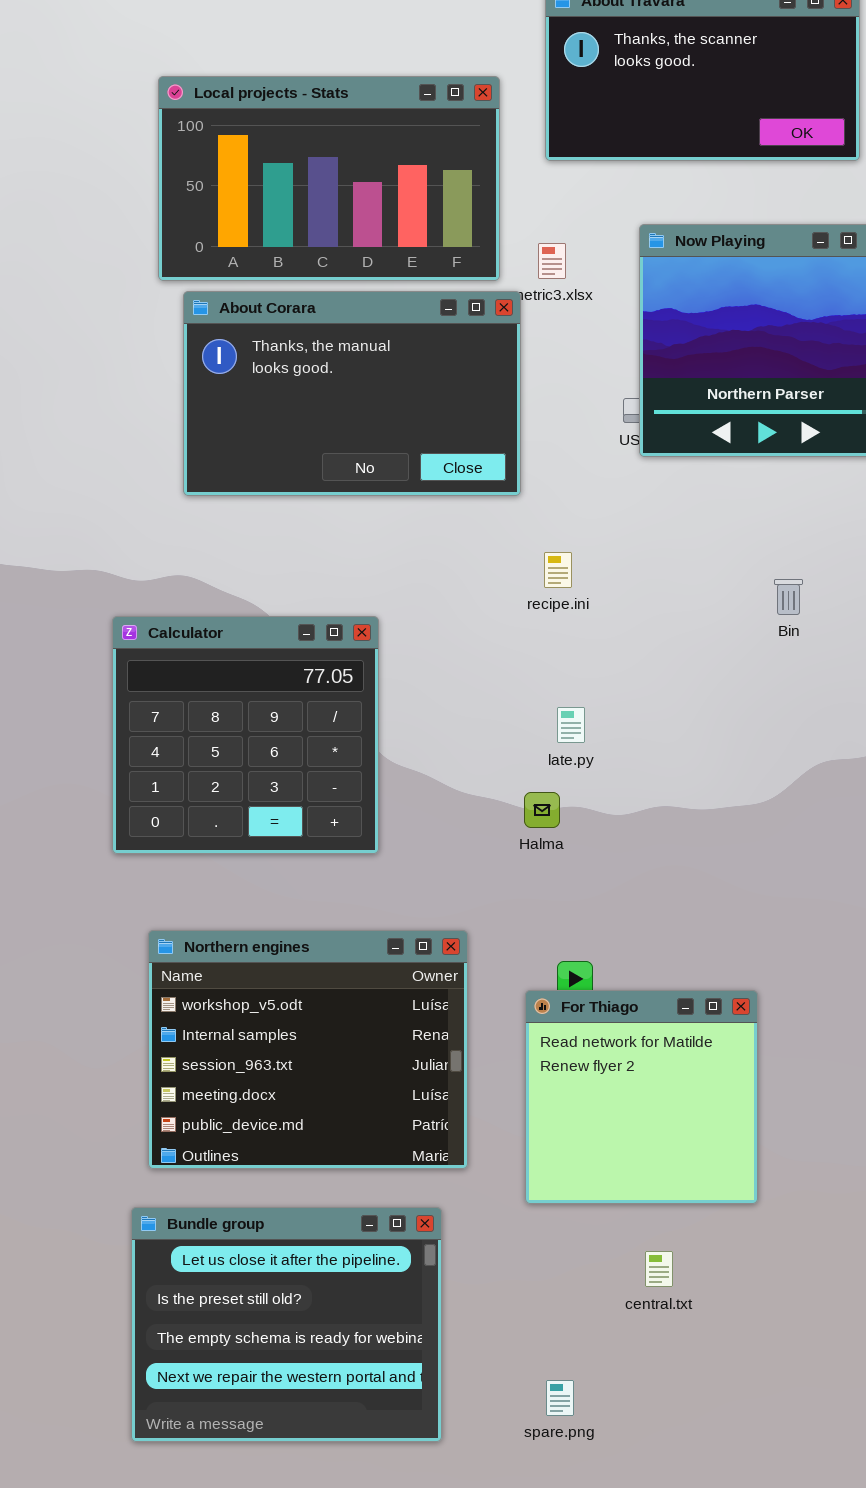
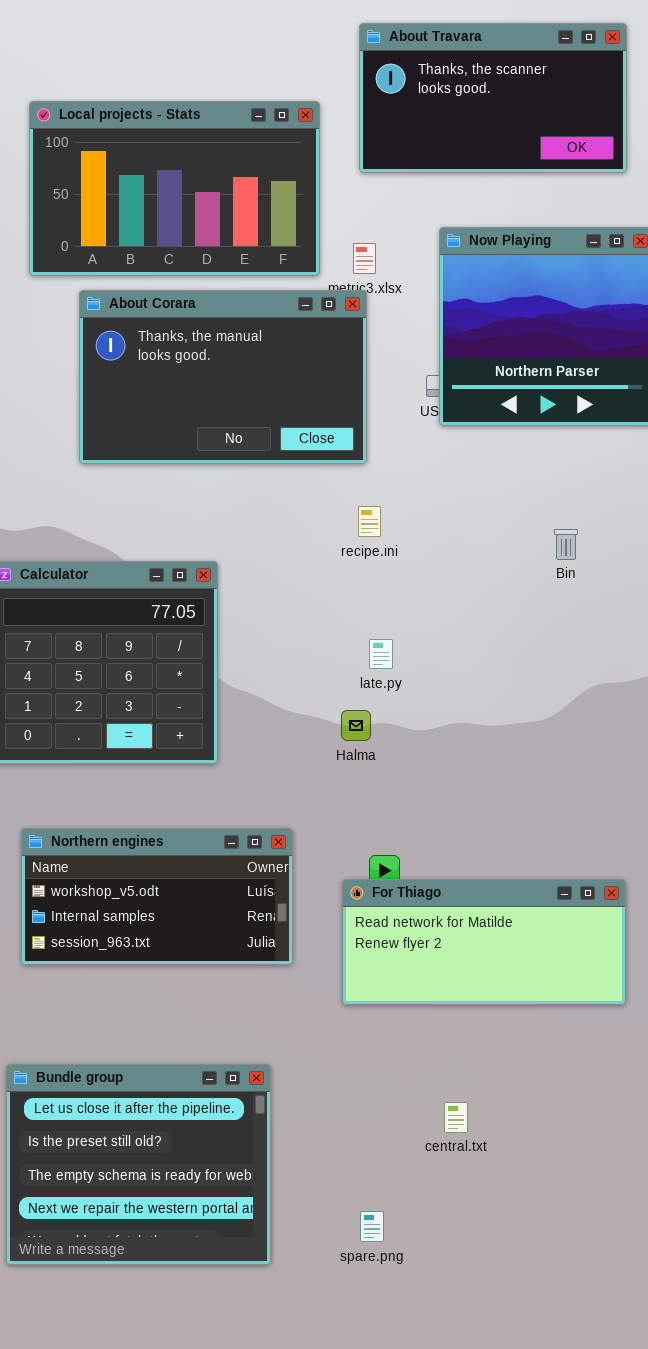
About Corara: [183,291,521,496] -> [79,290,367,464], moved
Northern engines: [148,930,468,1169] -> [21,828,293,965], resized
For Thiago: [525,990,758,1204] -> [342,879,626,1005], resized

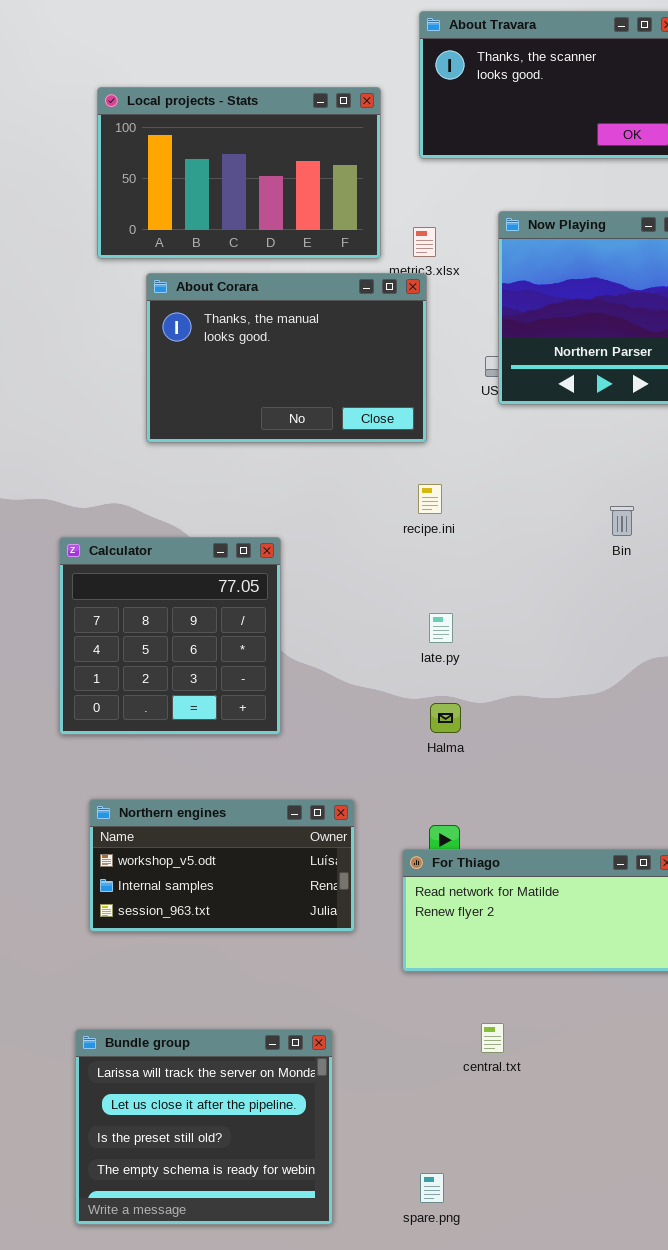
Halma: [341,710,371,741] -> [430,703,461,733], moved
Bundle group: [6,1064,271,1265] -> [75,1029,333,1225], scrolled up 1 row
central.txt: [444,1102,468,1133] -> [481,1023,504,1053], moved

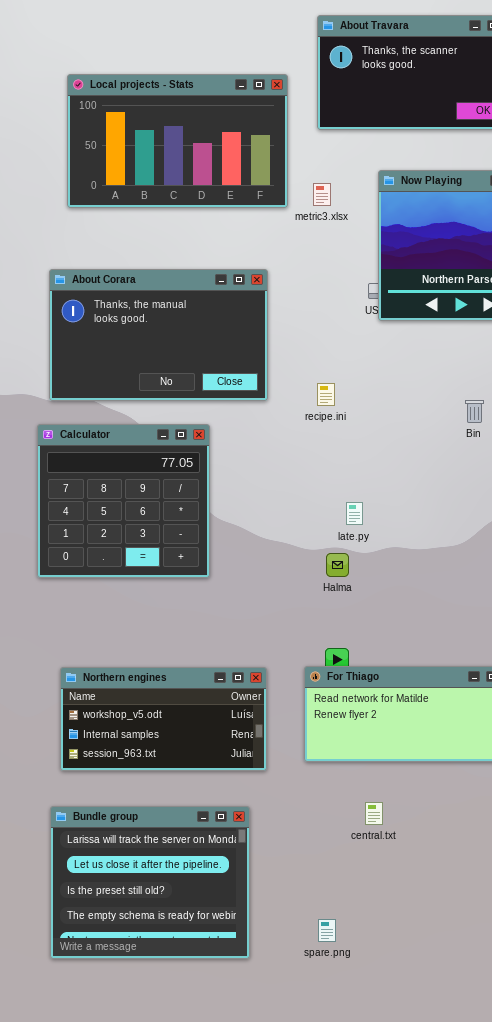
About Corara: [146,273,427,443] -> [49,269,268,401], moved
late.py: [429,613,453,643] -> [346,502,363,525], moved
Northern engines: [89,799,355,932] -> [60,667,267,771], moved

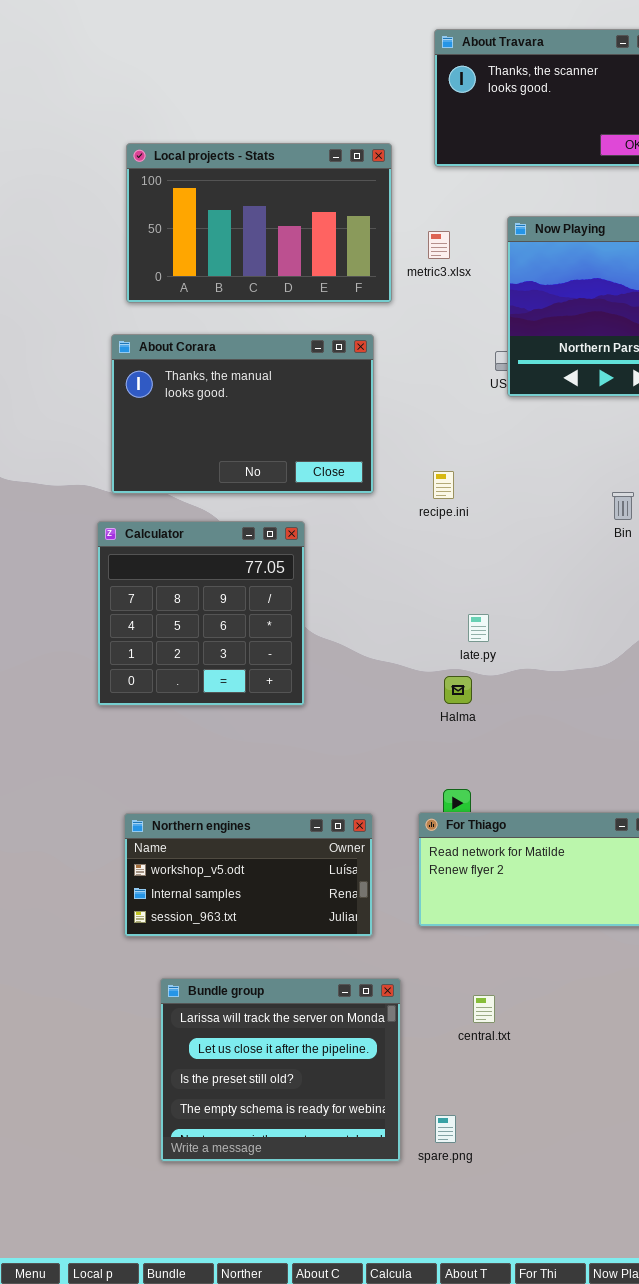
Local projects - Stats: [67,74,288,208] -> [126,143,392,303], moved
central.txt: [365,802,383,825] -> [473,995,495,1023], moved
Bundle group: [50,806,250,959] -> [160,978,401,1162], moved

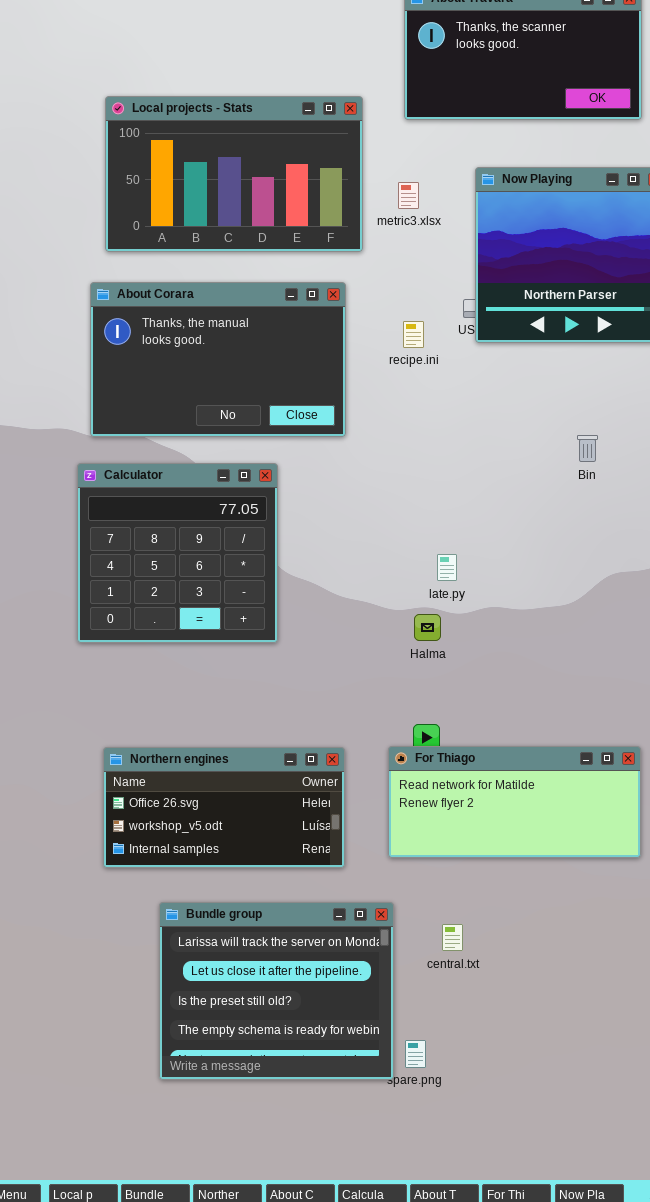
recipe.ini: [433,471,454,499] -> [403,321,424,348], moved
Northern engines: [124,813,373,937] -> [103,747,345,868], scrolled up 1 row
Bundle group: [160,978,401,1162] -> [159,902,394,1080], moved

